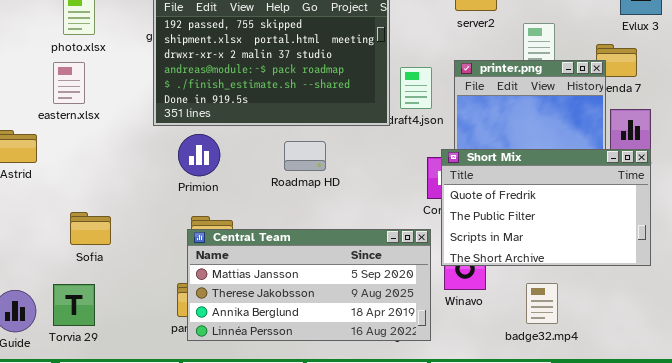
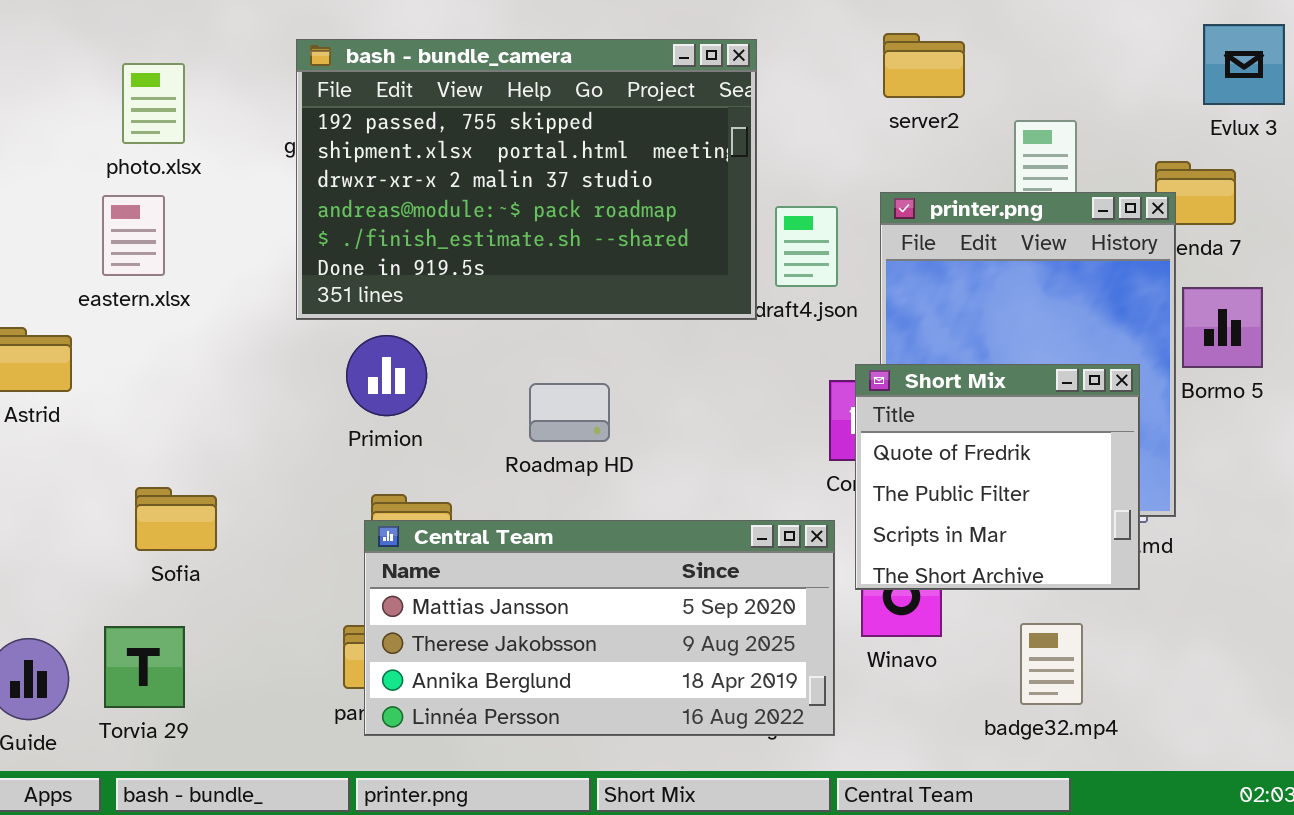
Roadmap HD: [284,141,326,171] -> [529,383,610,442], moved
Short Mix: [441,149,651,266] -> [855,364,1140,590], resized

